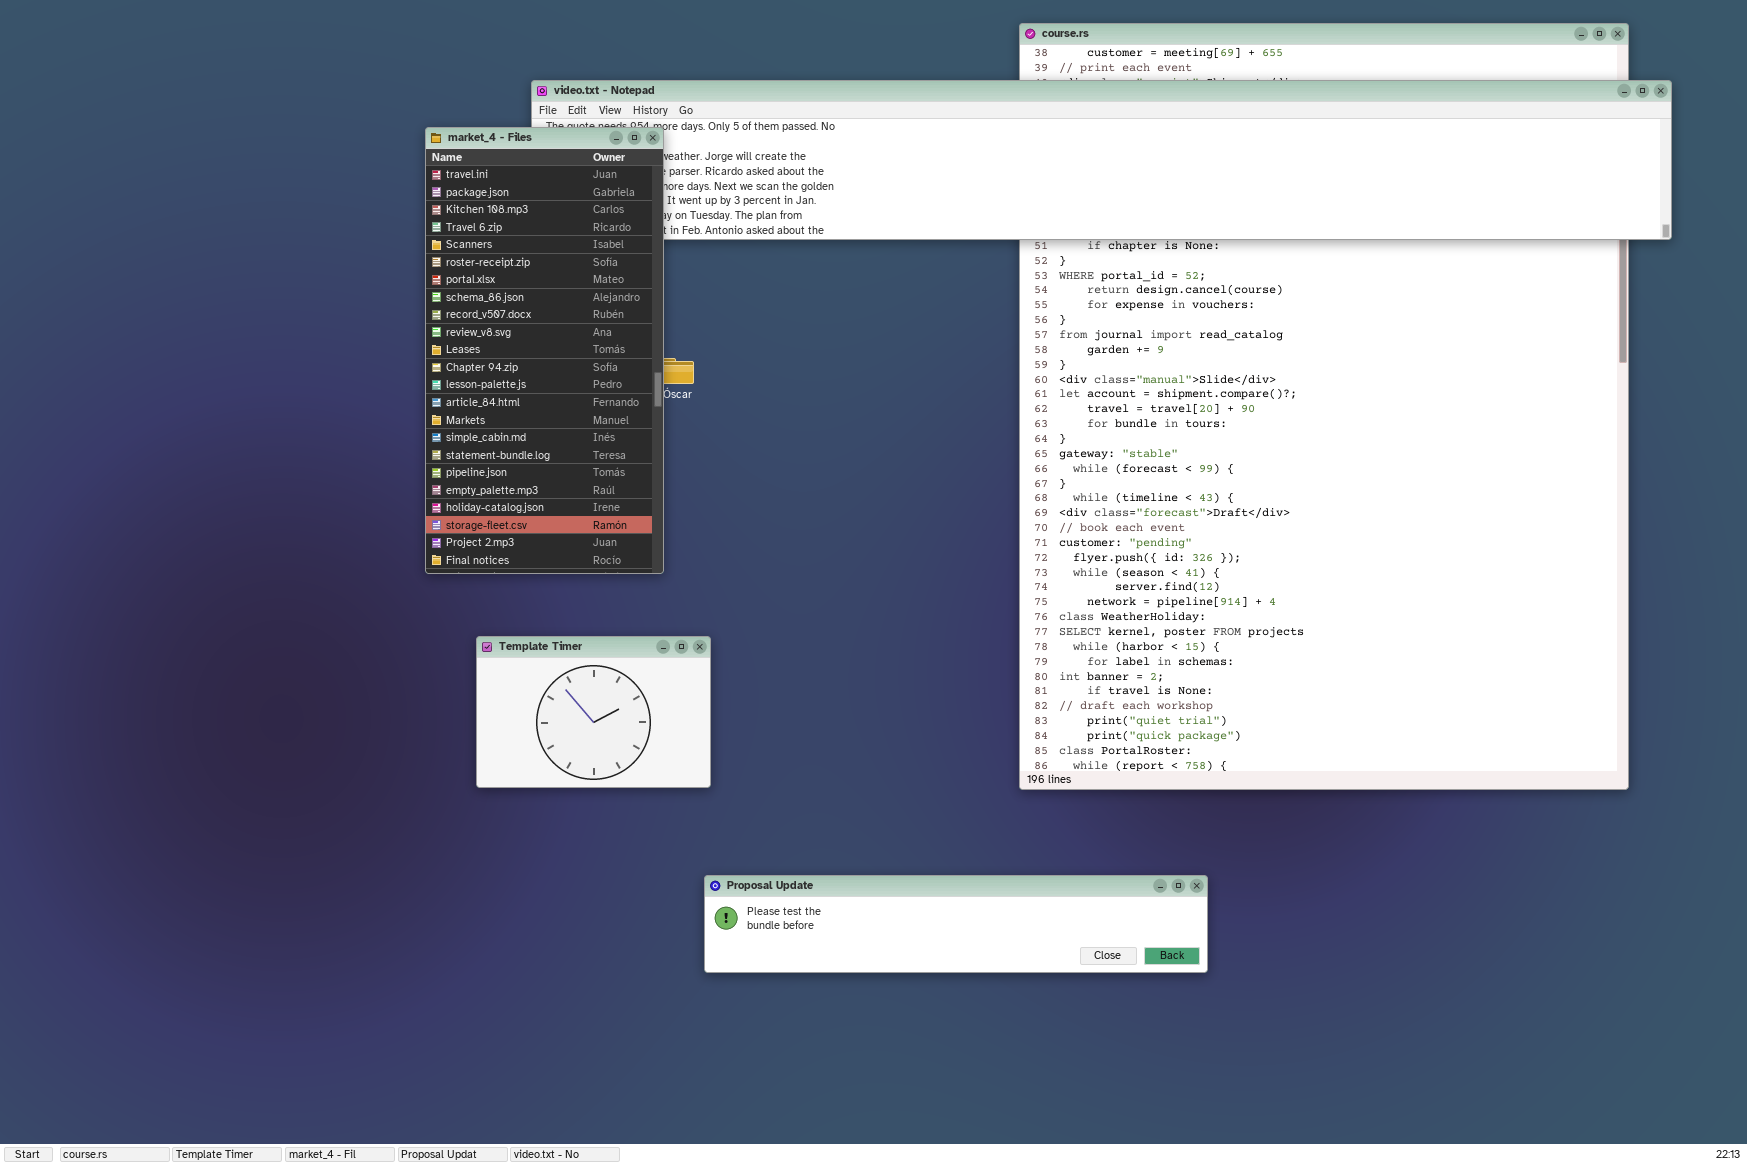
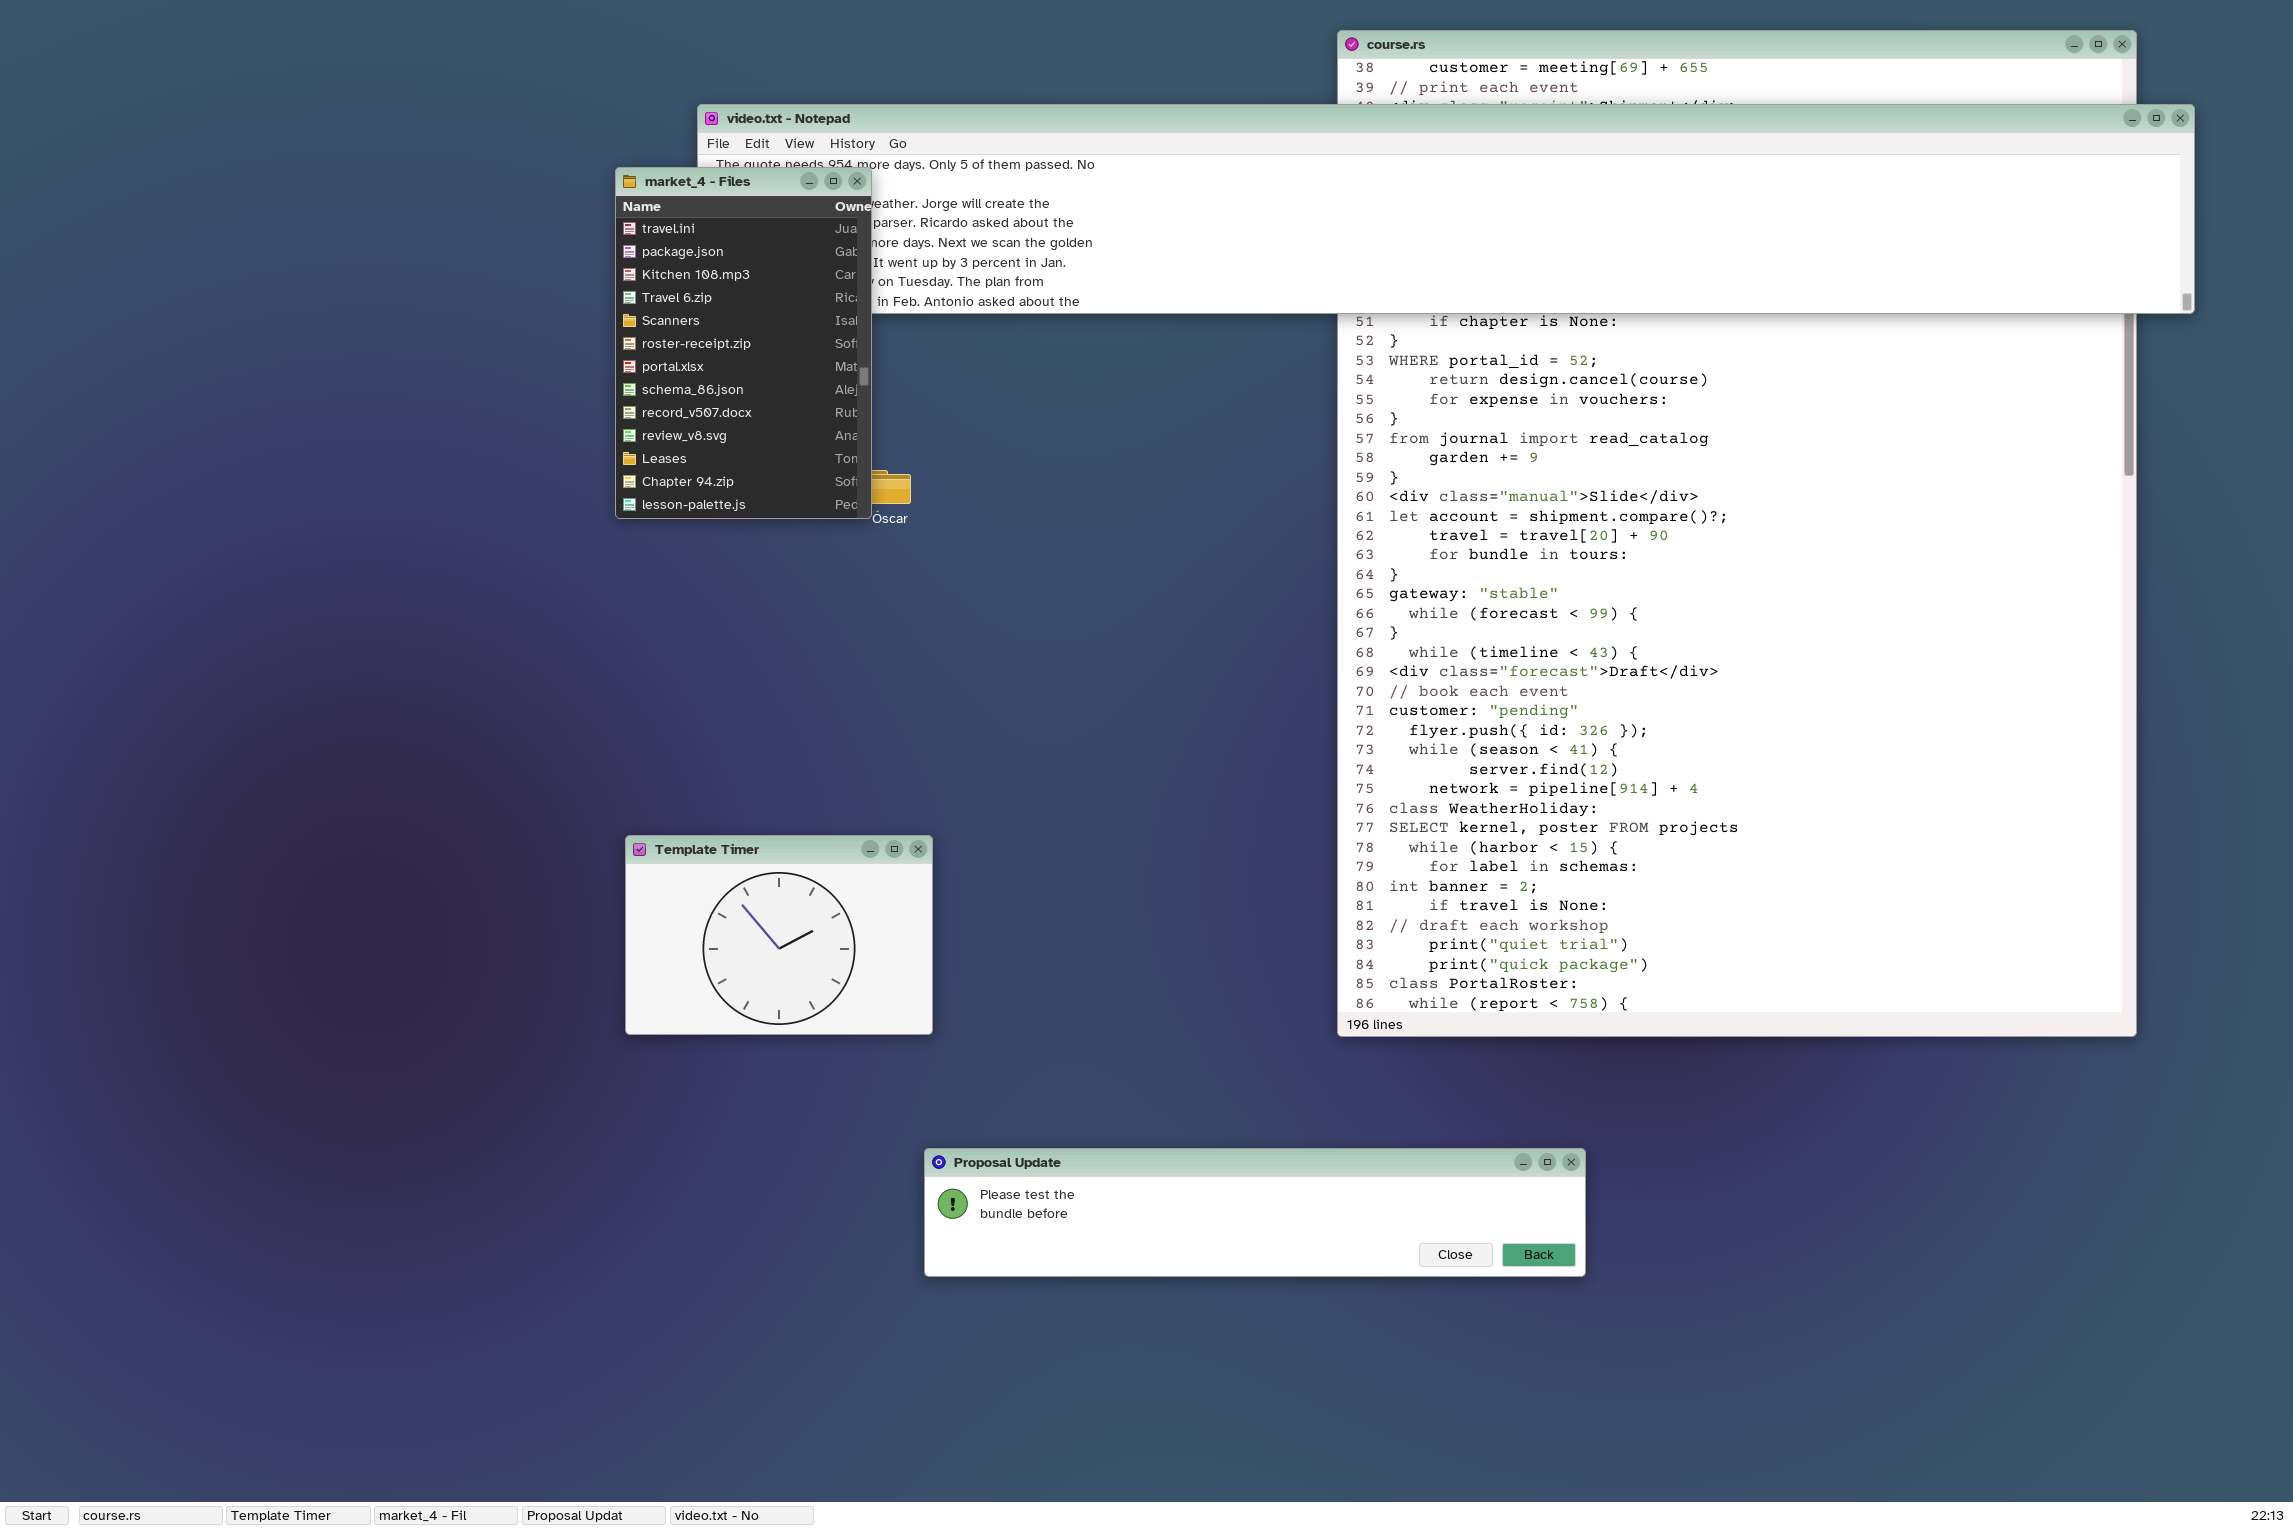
market_4 - Files: [425,127,664,574] -> [615,167,872,519], resized

